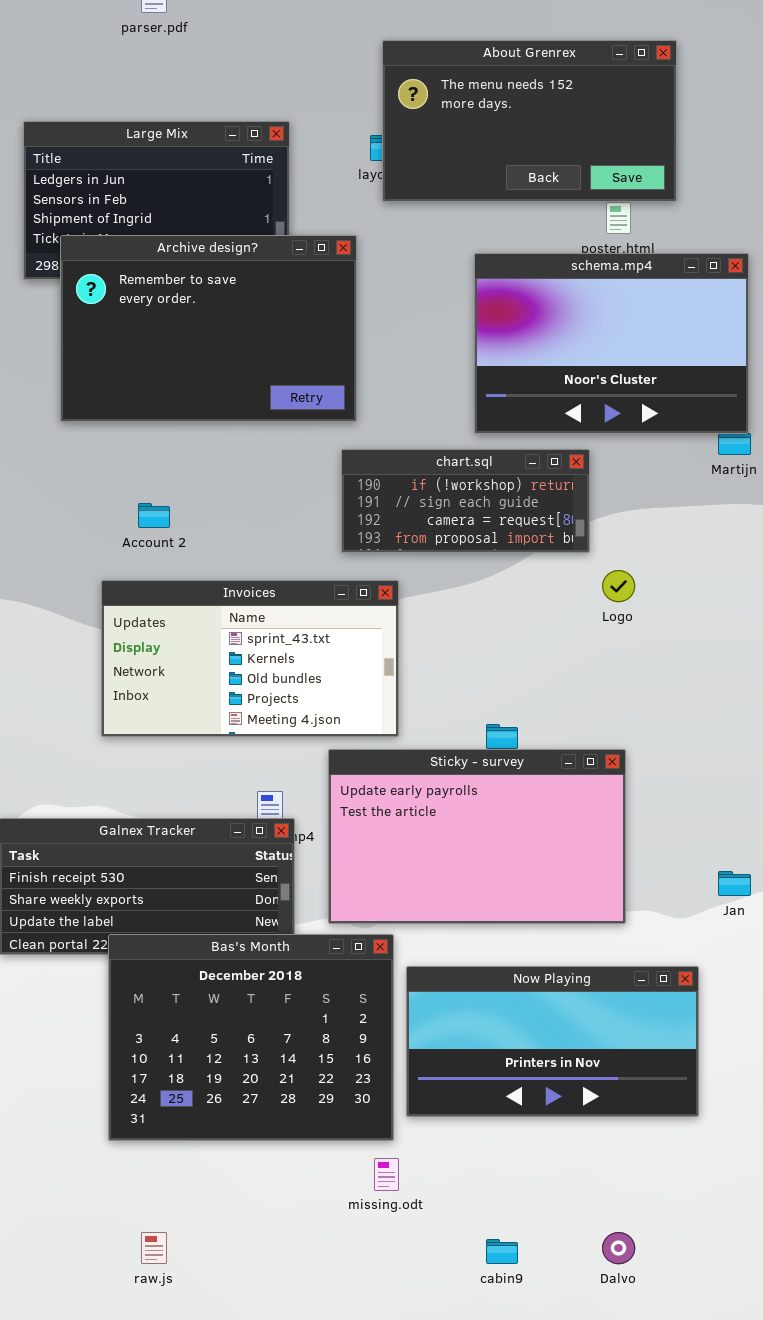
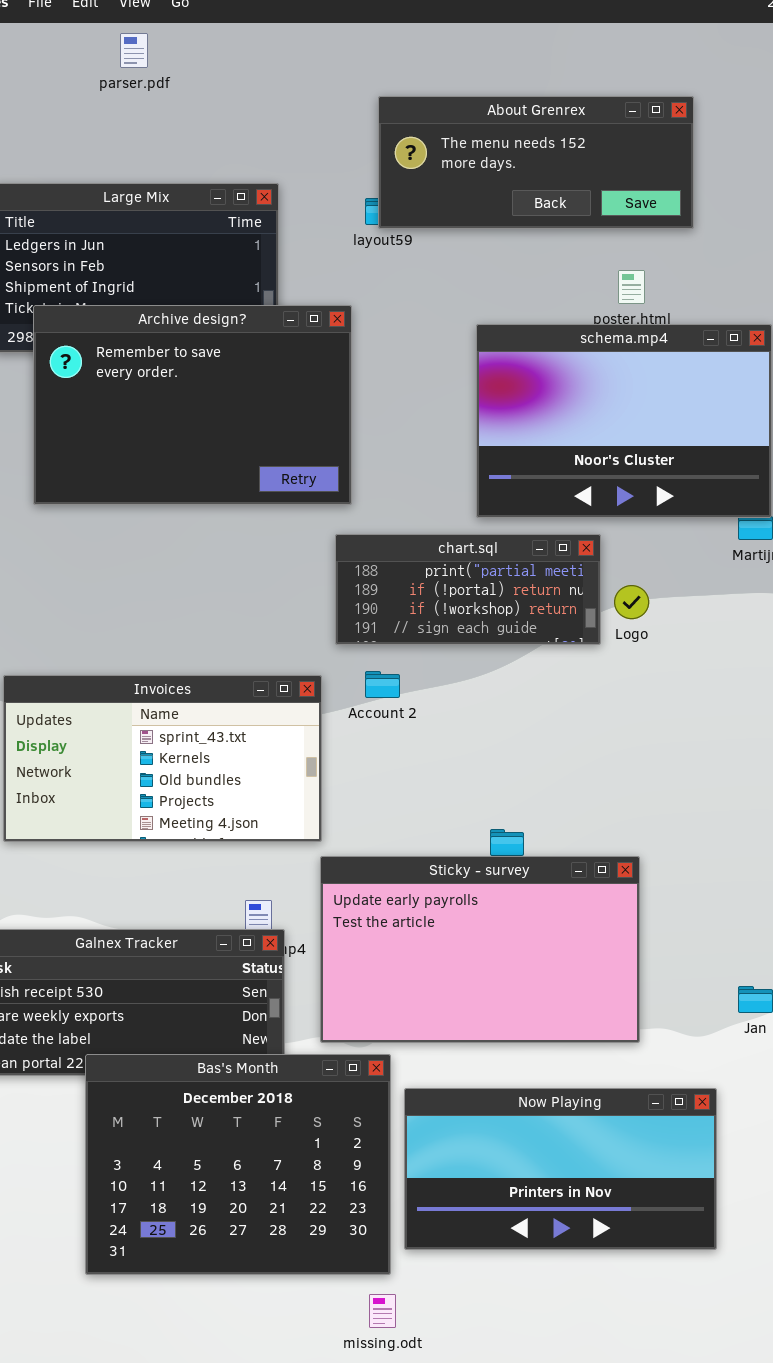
About Grenrex: [382,40,677,202] -> [378,96,694,229], resized
chart.sql: [341,449,590,553] -> [335,534,601,645], scrolled up 2 rows
Account 2: [138,503,170,528] -> [365,671,400,698], moved
Logo: [602,570,635,602] -> [614,585,649,619], moved
Invoices: [101,580,399,737] -> [3,675,322,842], moved

